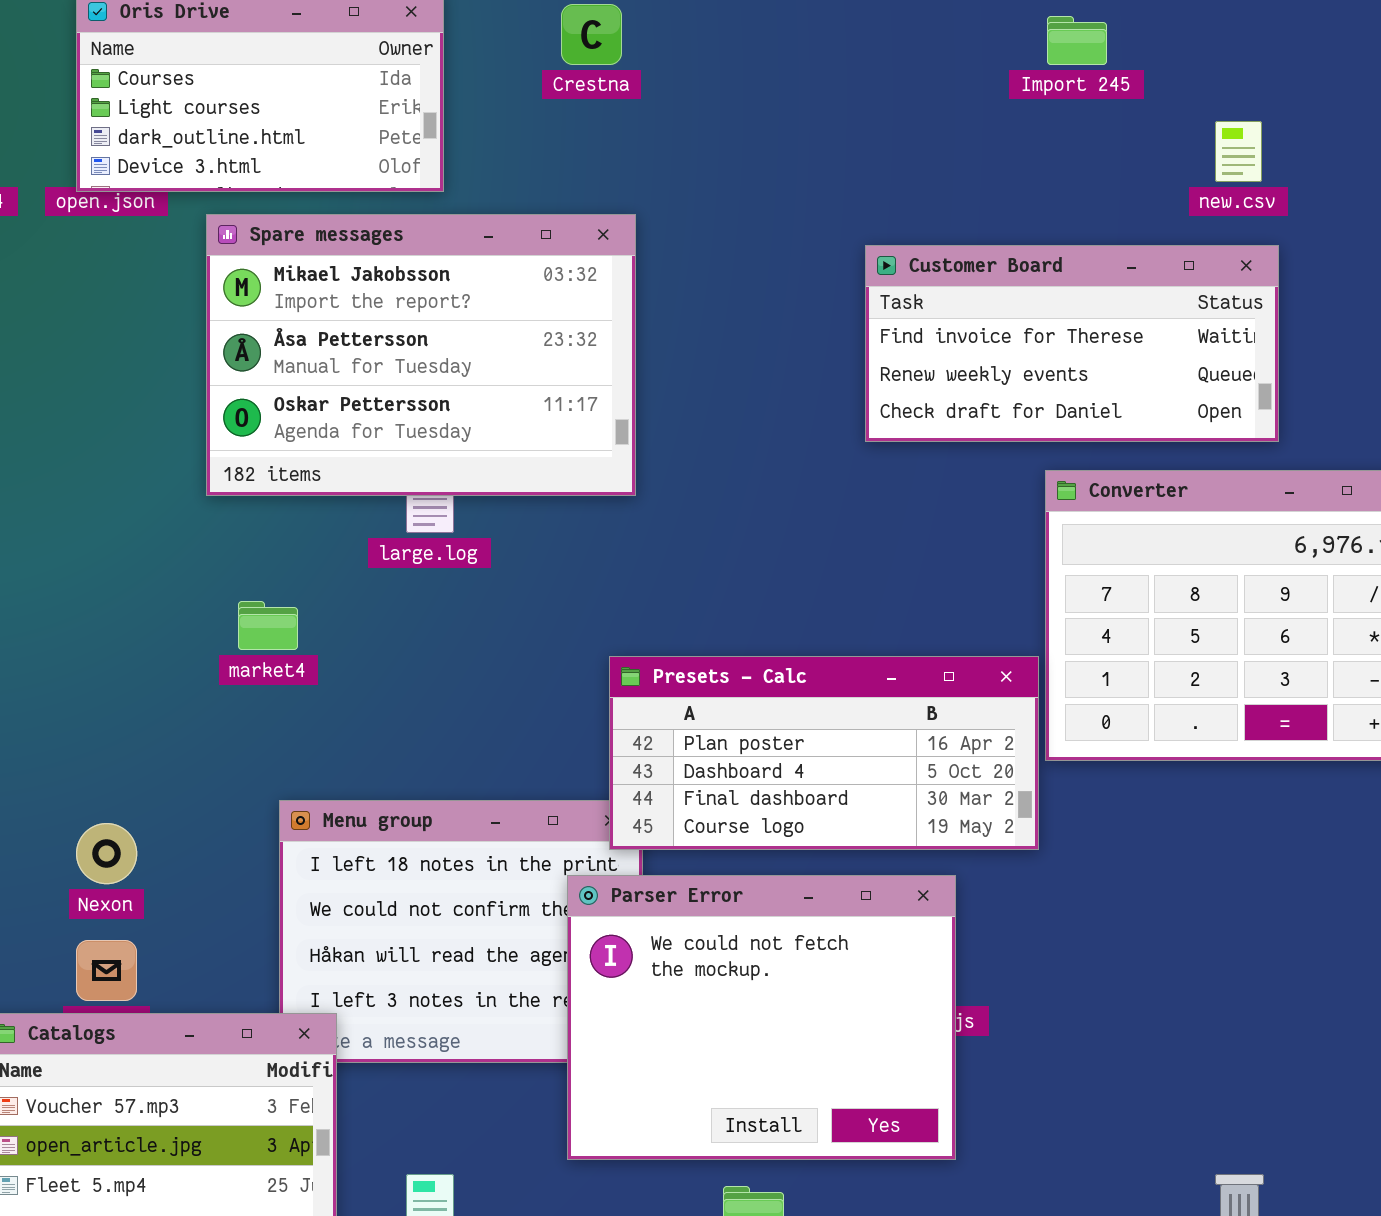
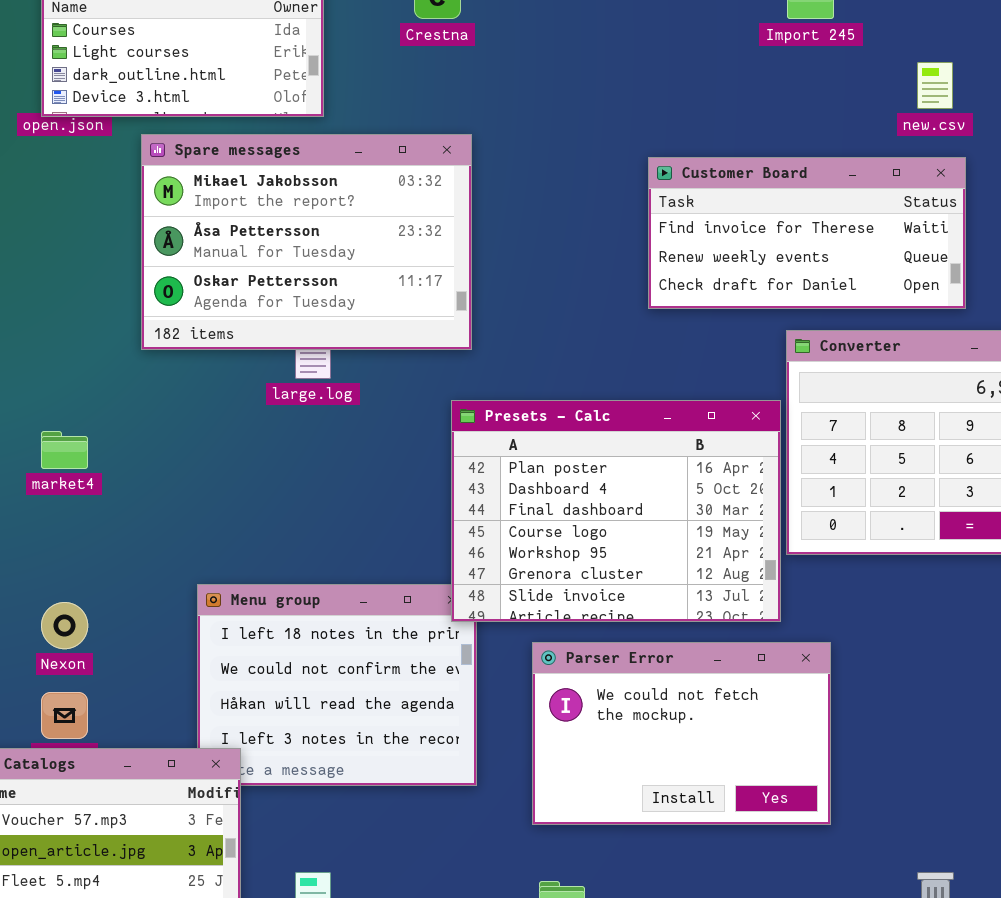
market4: [238,601,298,650] -> [41,431,88,469], moved
Presets - Calc: [609,656,1039,850] -> [451,400,781,622], resized
Parser Error: [567,875,956,1160] -> [532,642,831,825], moved, resized

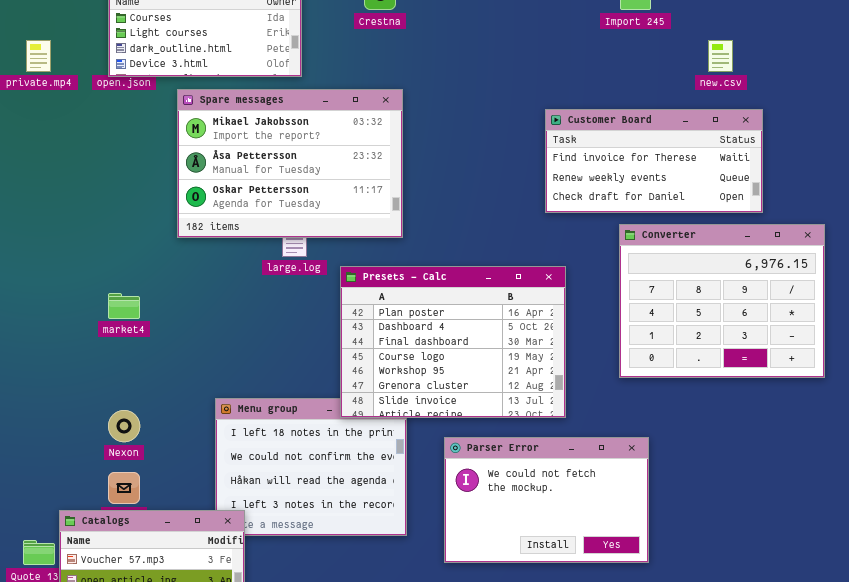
Customer Board: [648,157,966,309] -> [545,109,763,213], moved
Presets - Calc: [451,400,781,622] -> [340,266,566,418], moved

